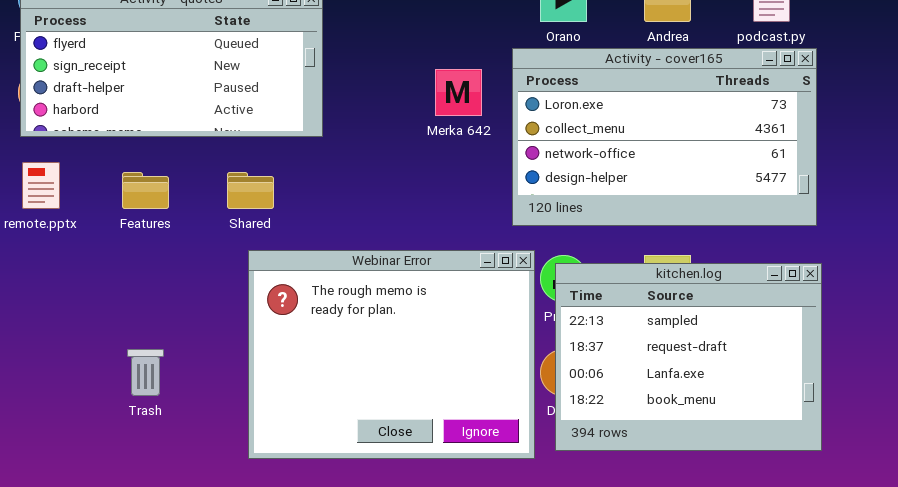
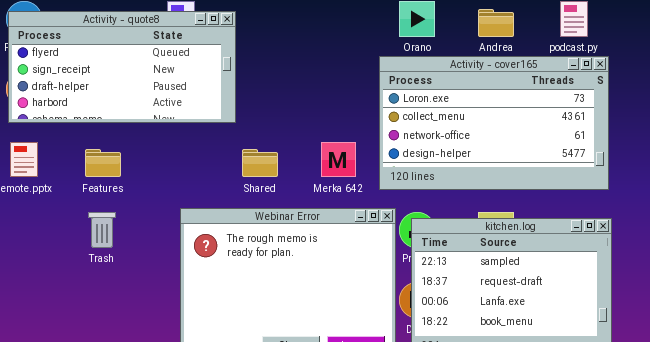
Merka 642: [435,69,482,116] -> [321,142,356,177], moved
Shared: [227,172,274,209] -> [242,149,278,177], moved
Trash: [127,349,164,396] -> [88,212,116,248], moved

